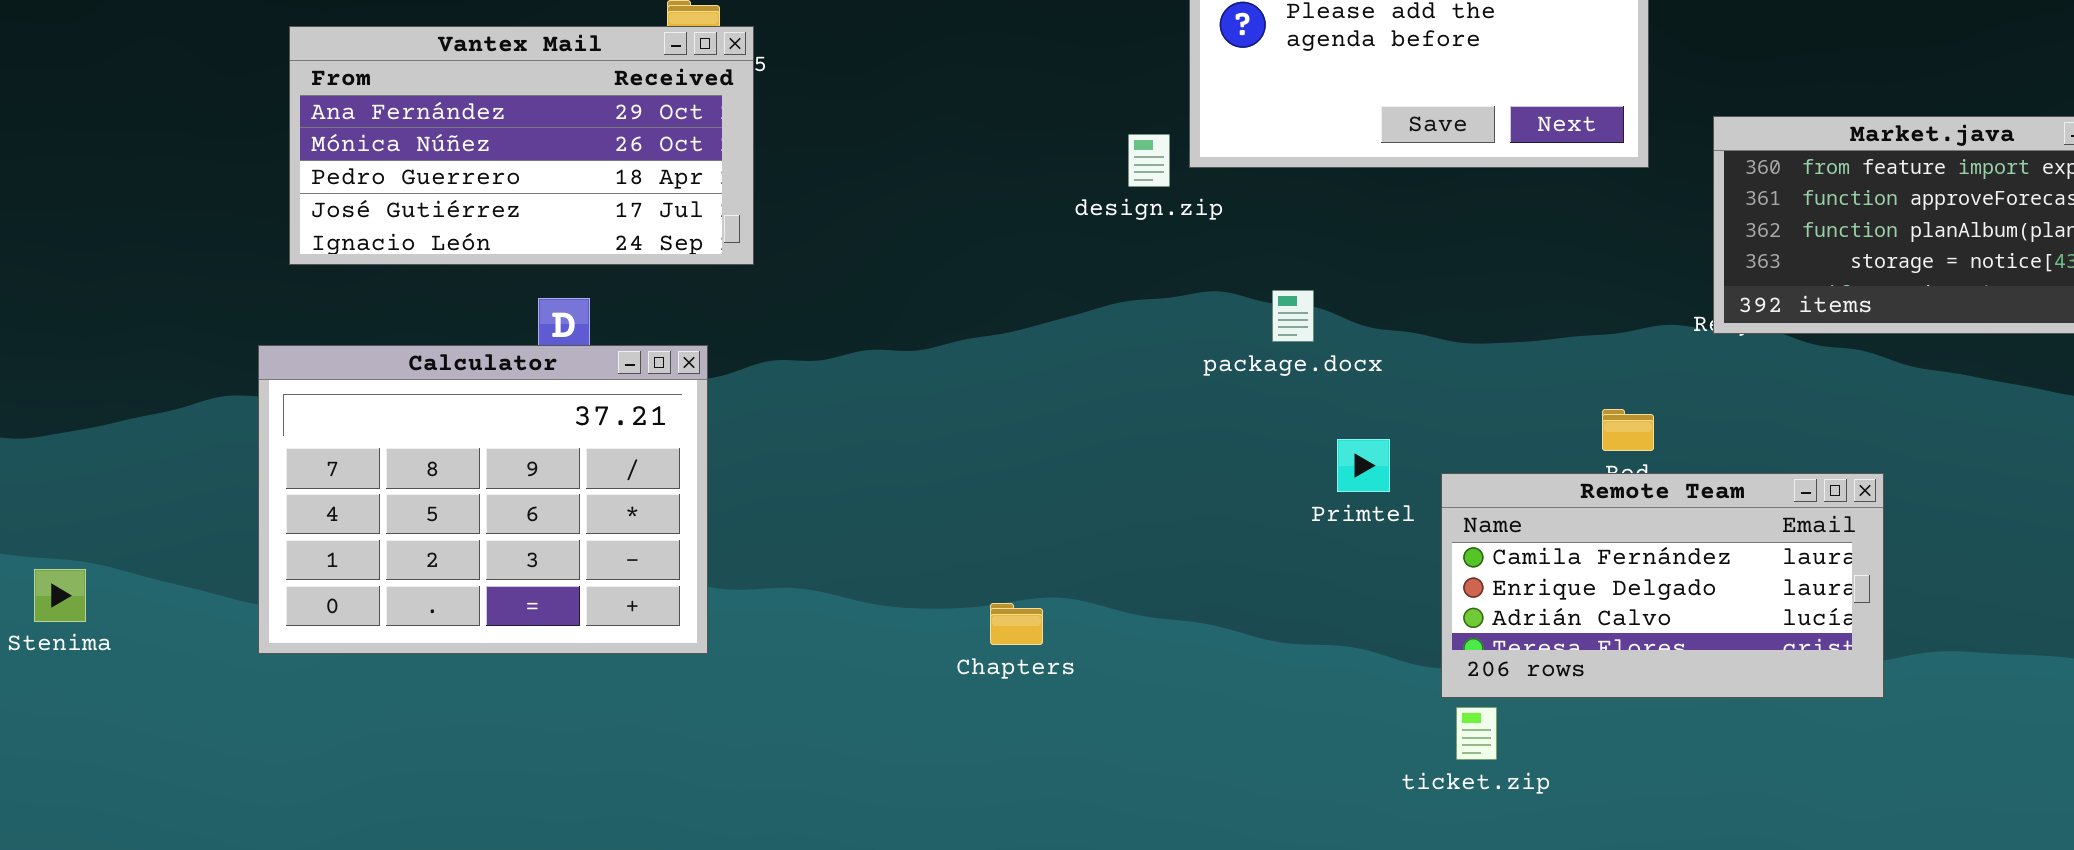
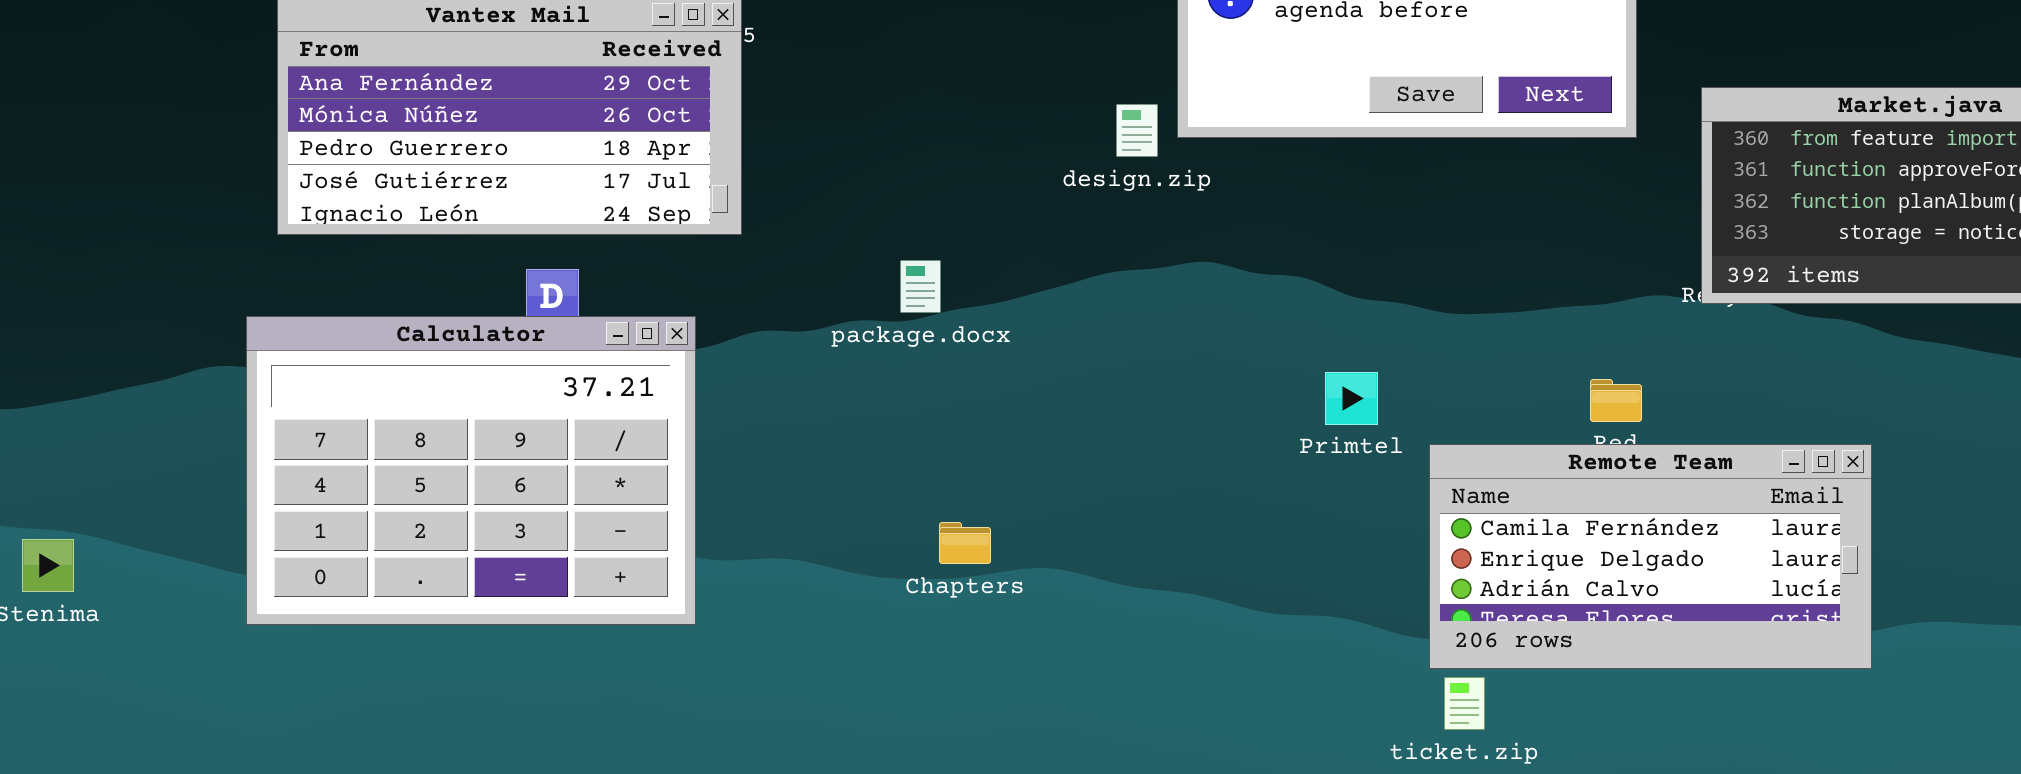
package.docx: [1272,290,1314,342] -> [900,260,941,313], moved
Primtel: [1337,439,1390,492] -> [1325,372,1378,425], moved
Chapters: [990,603,1043,645] -> [939,522,991,564], moved

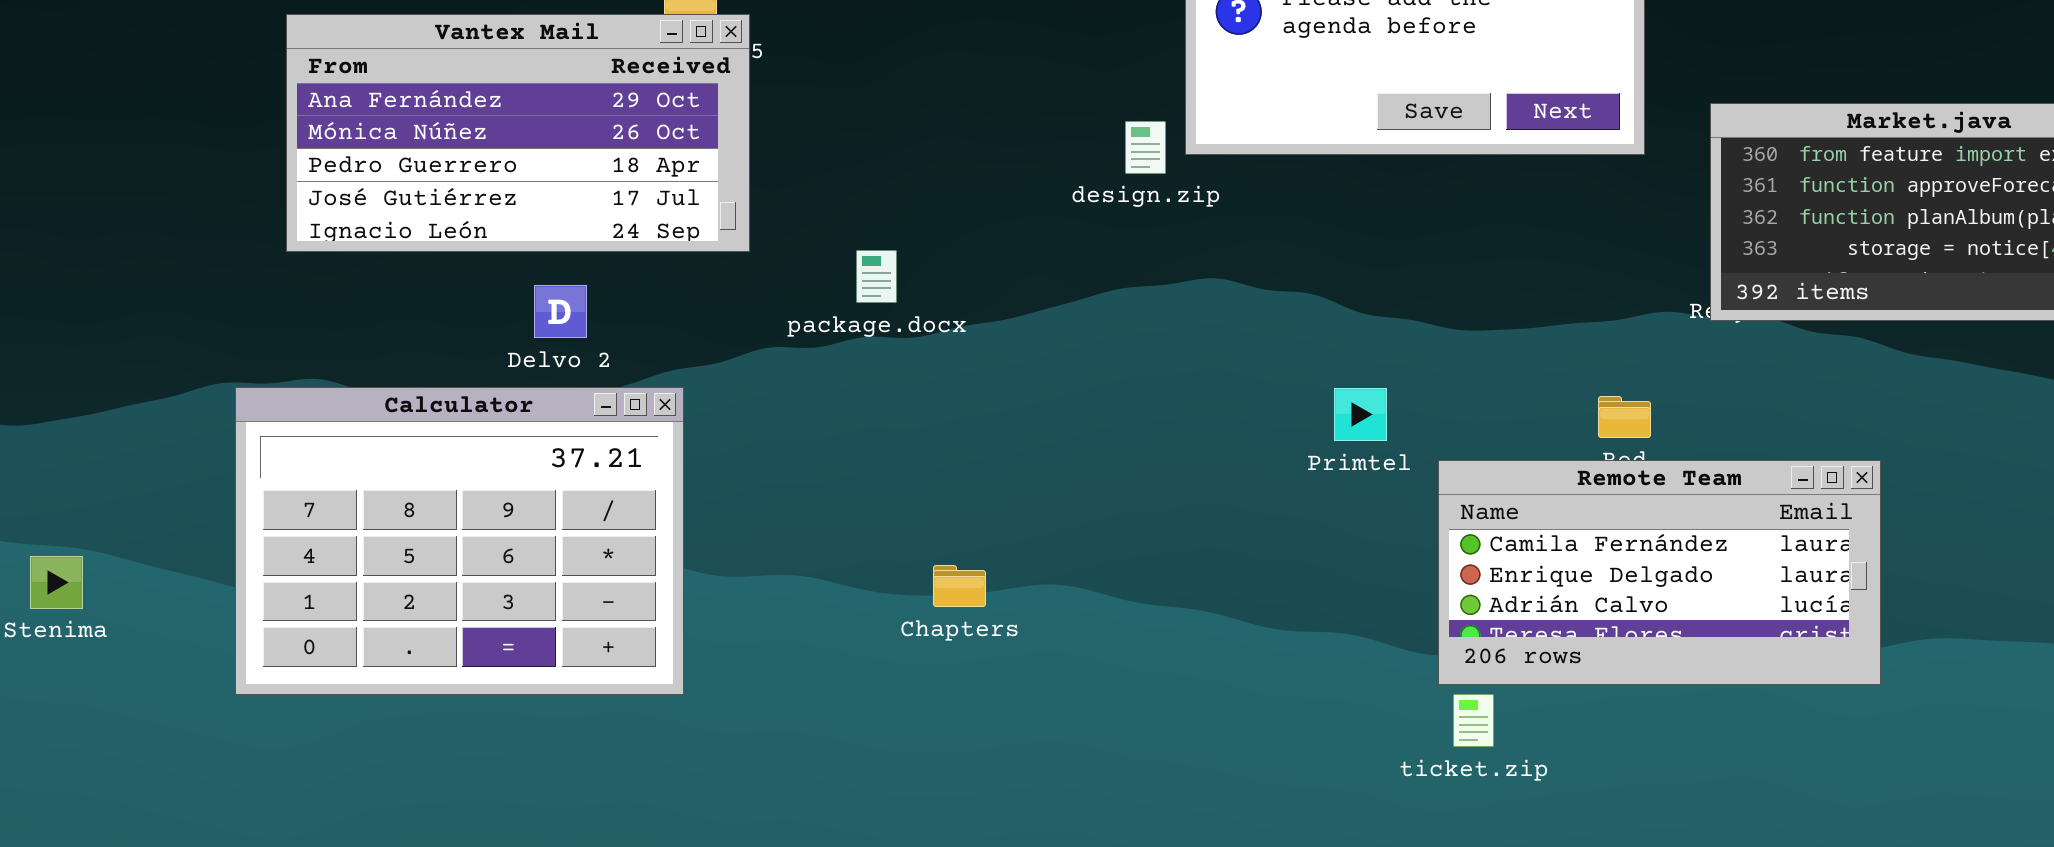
package.docx: [900,260,941,313] -> [856,250,897,303], moved
Calculator: [246,316,696,625] -> [235,387,684,695], moved
Chapters: [939,522,991,564] -> [933,565,986,607], moved

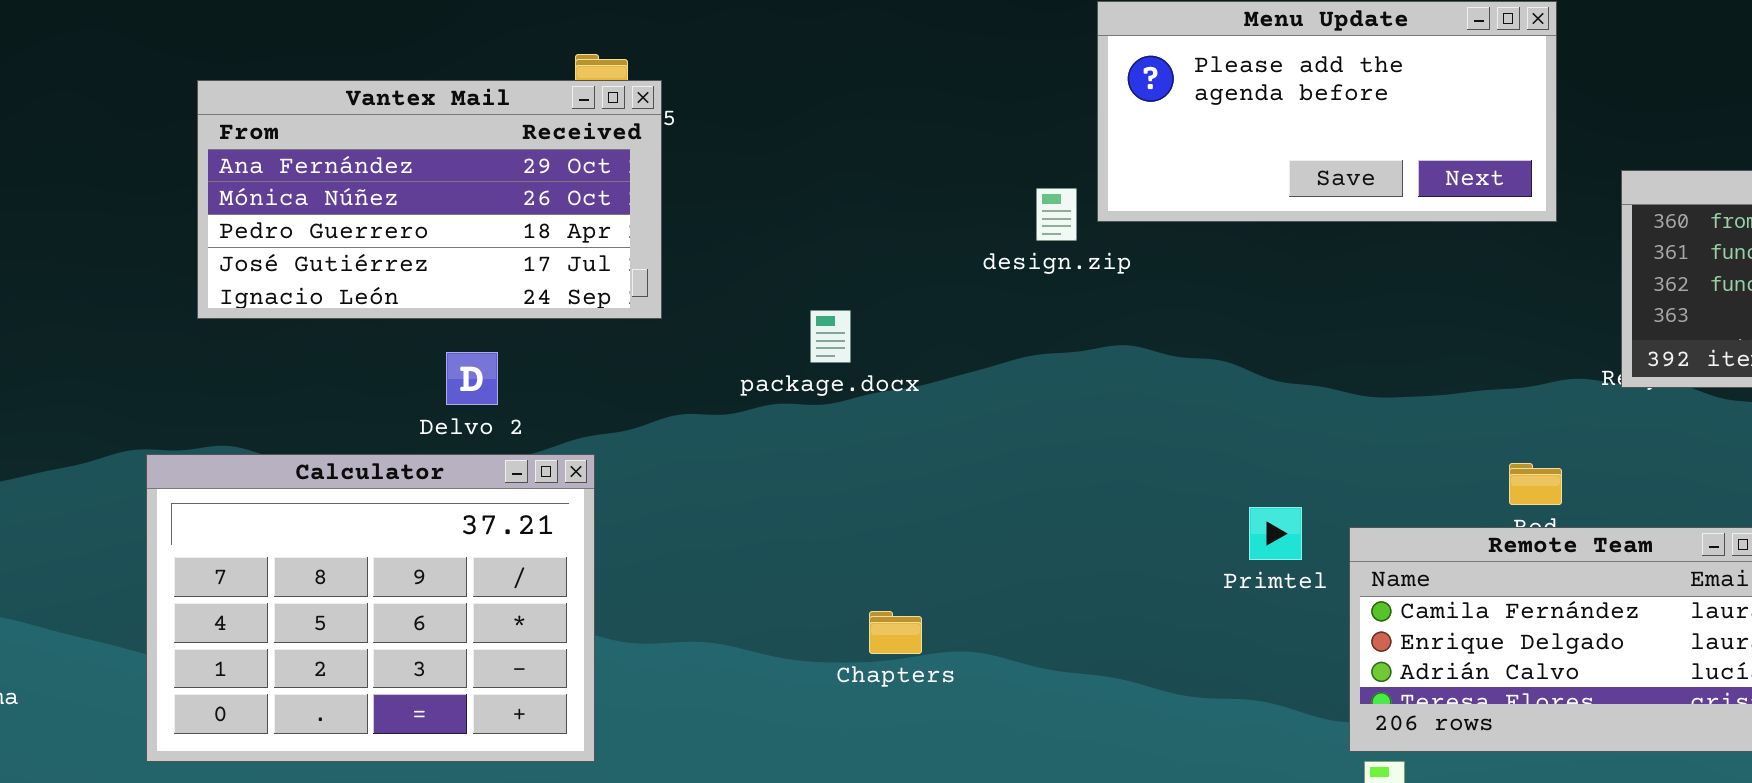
package.docx: [856,250,897,303] -> [810,310,851,363], moved
Primtel: [1334,388,1387,441] -> [1249,507,1302,560], moved
Chapters: [933,565,986,607] -> [869,611,922,654], moved

